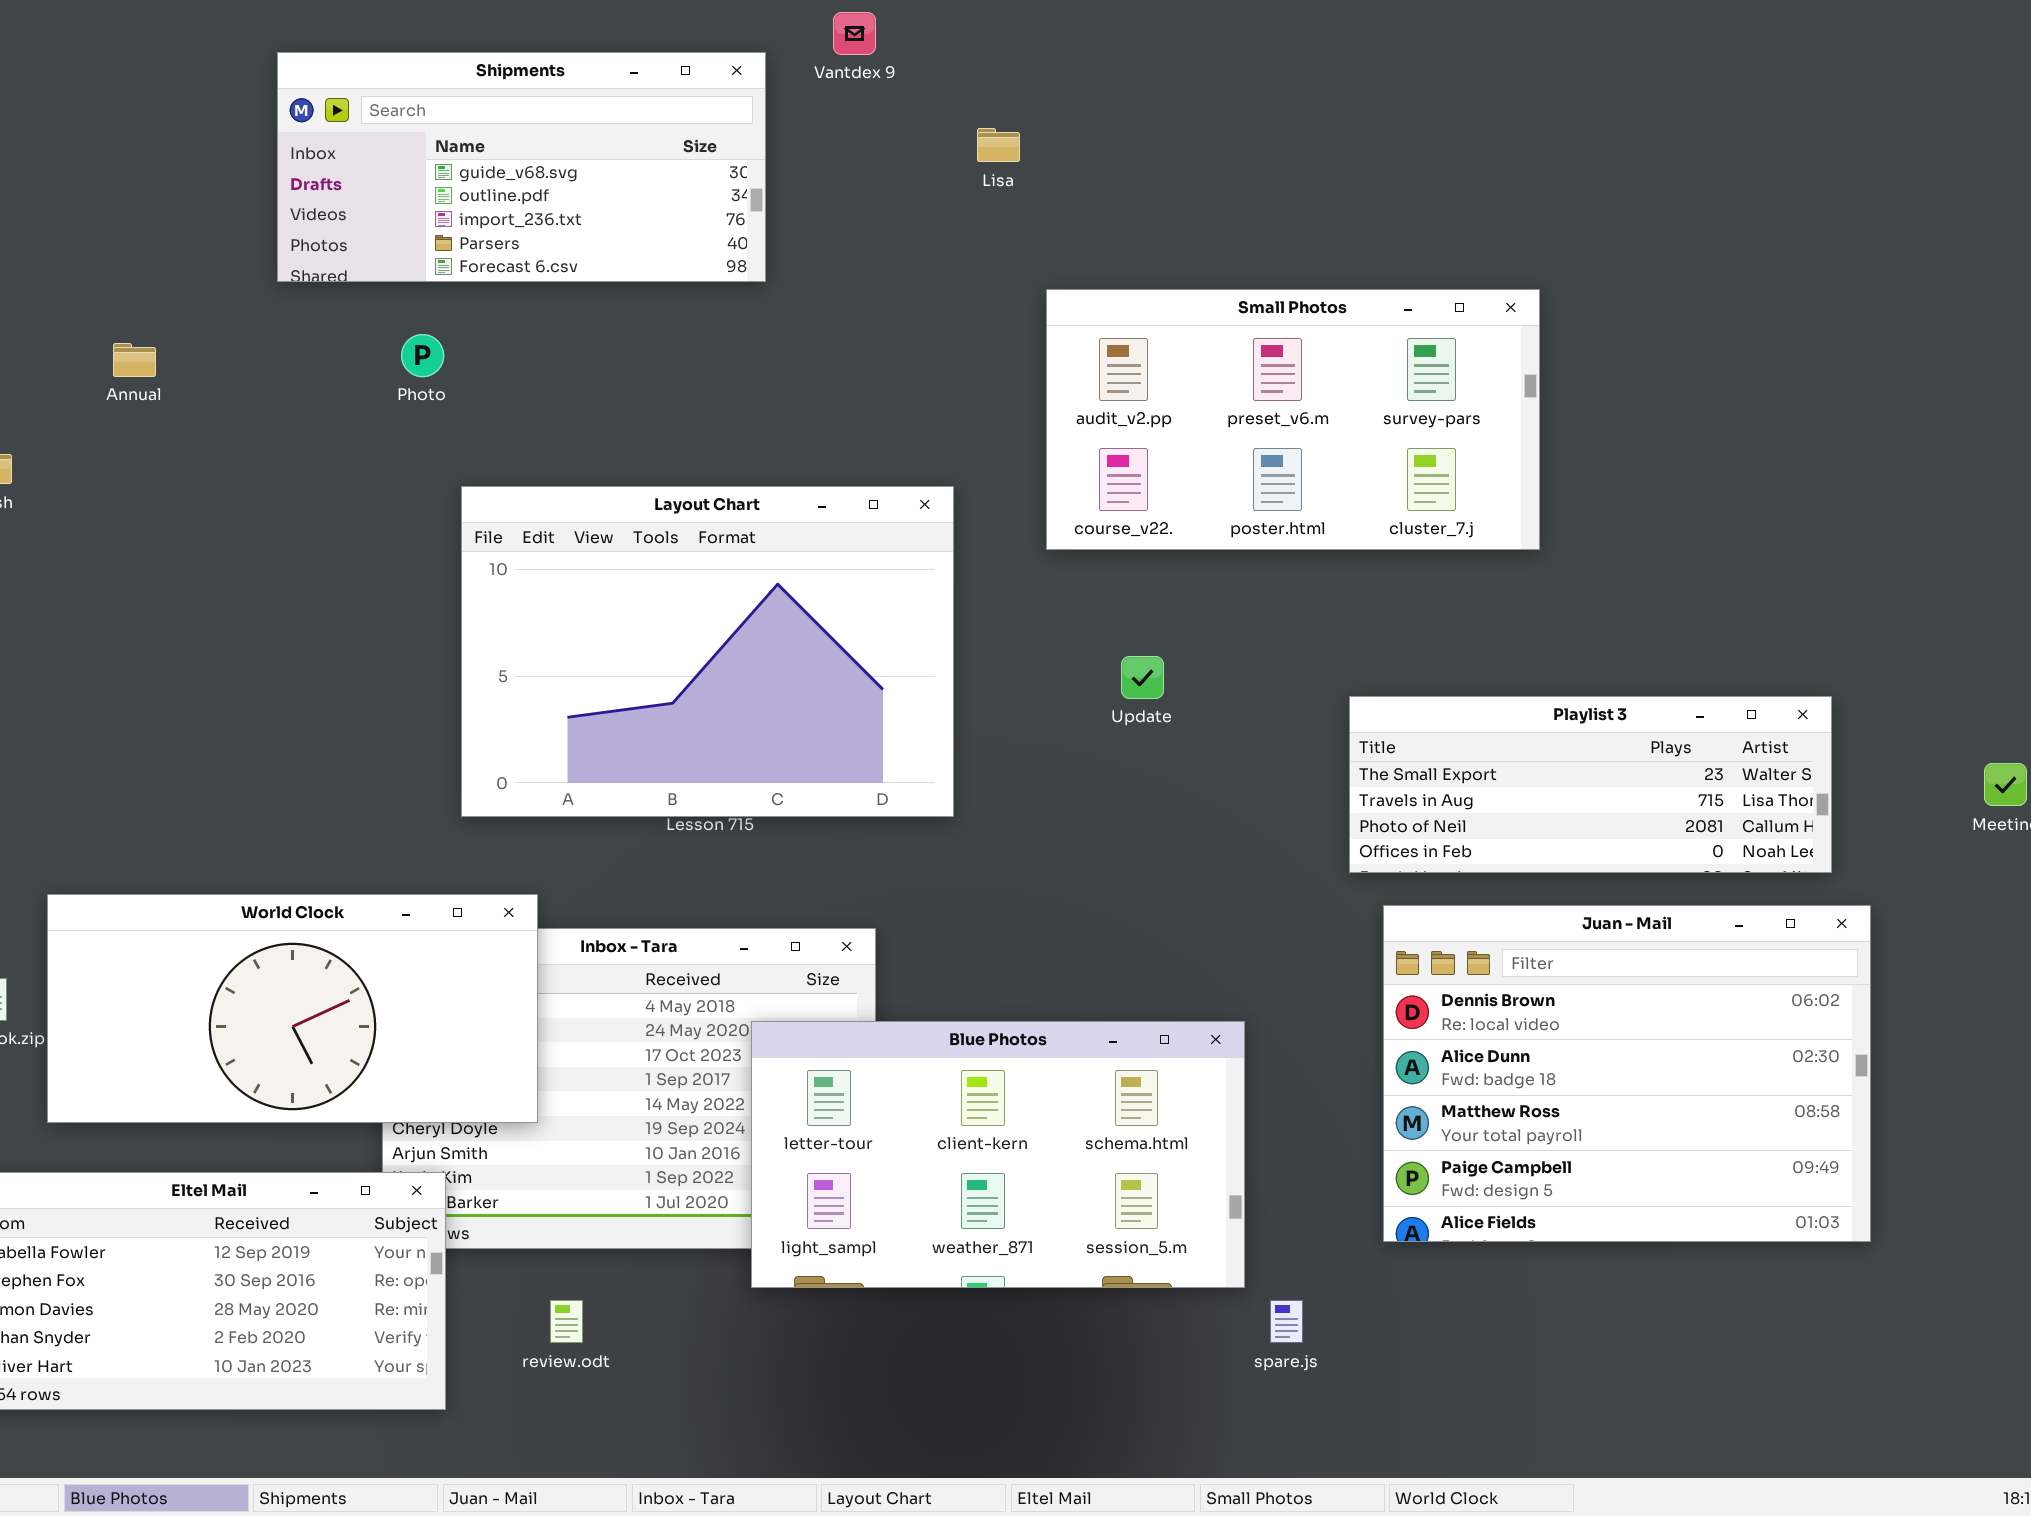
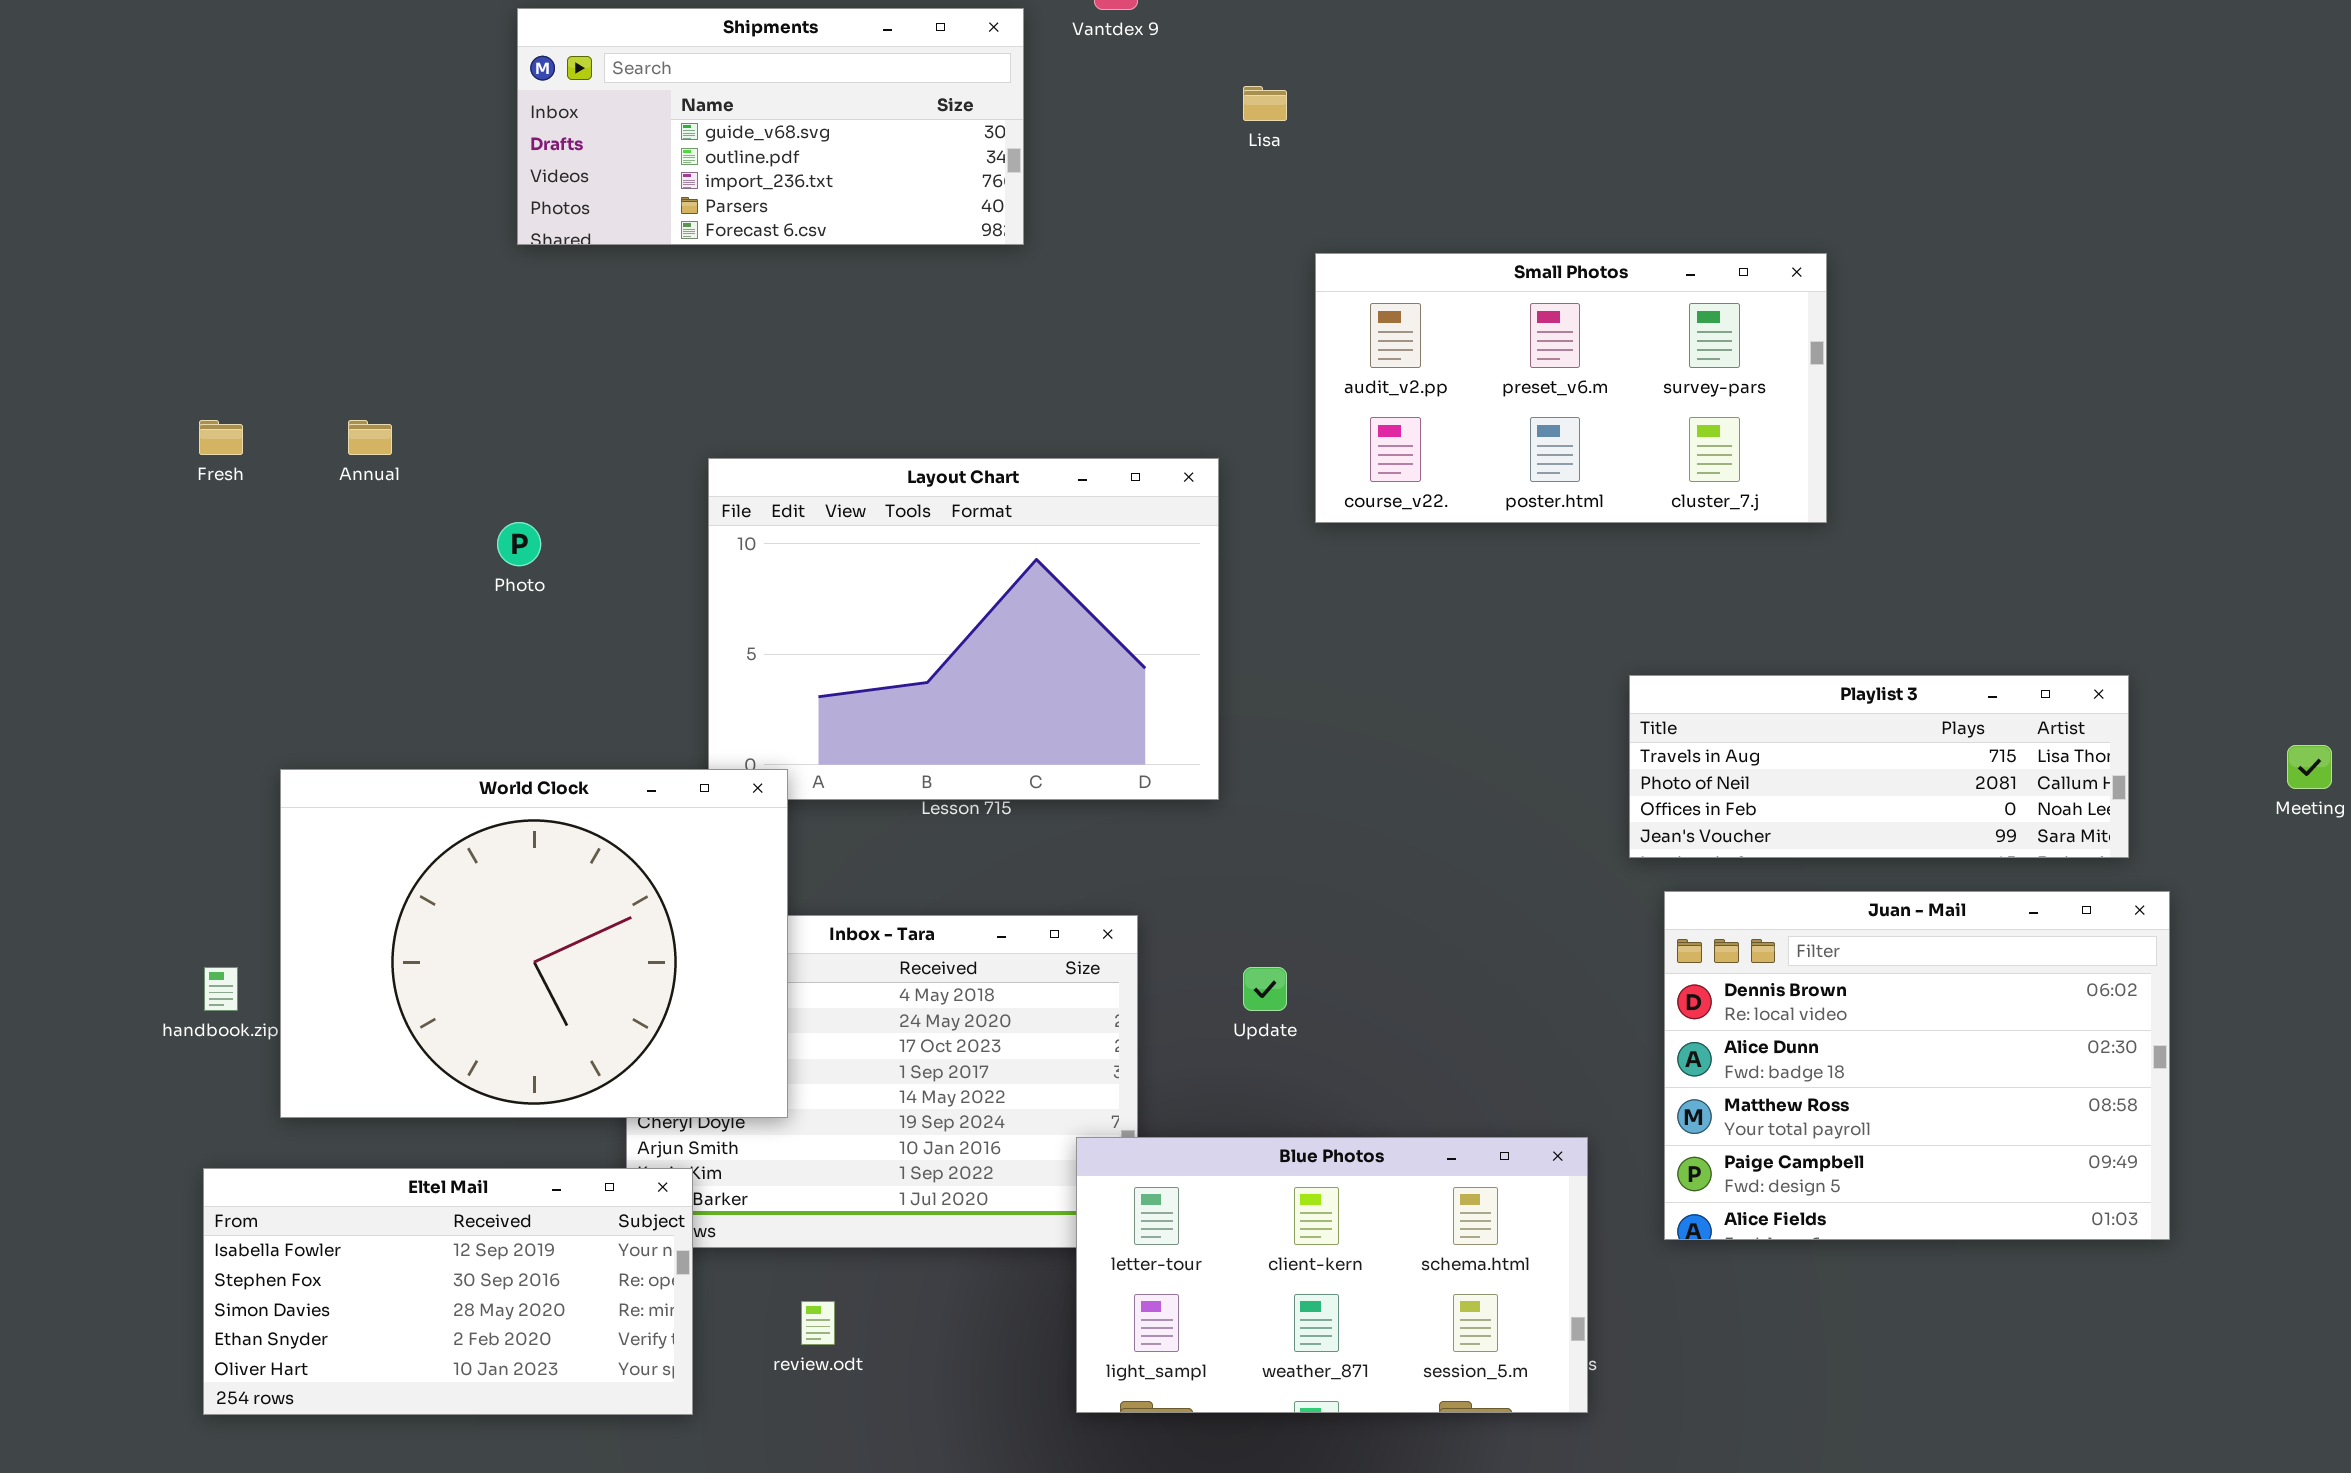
Photo: [401,334,444,377] -> [497,522,541,566], moved
Annual: [113,343,156,377] -> [348,420,392,455], moved
Update: [1121,656,1164,699] -> [1243,967,1287,1011], moved
Playlist 3: [1349,696,1832,873] -> [1629,675,2129,858], scrolled down 1 row
World Clock: [47,894,538,1123] -> [280,769,788,1118], resized
Blue Photos: [751,1021,1245,1288] -> [1076,1137,1588,1413], moved

